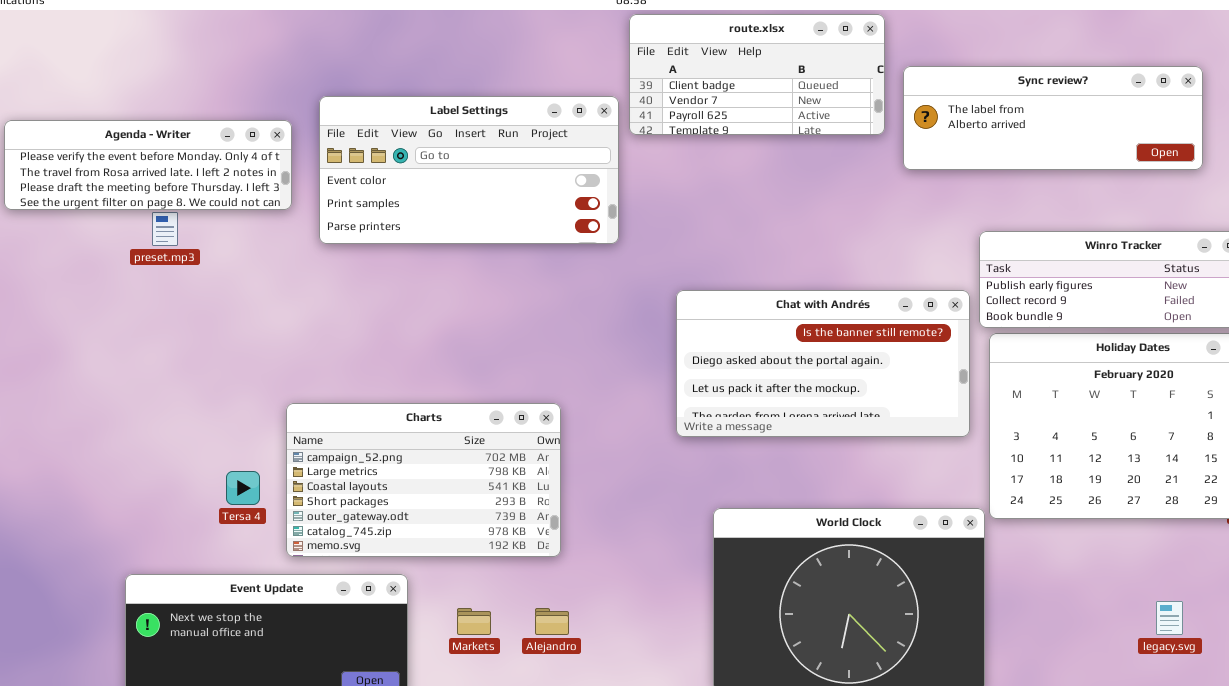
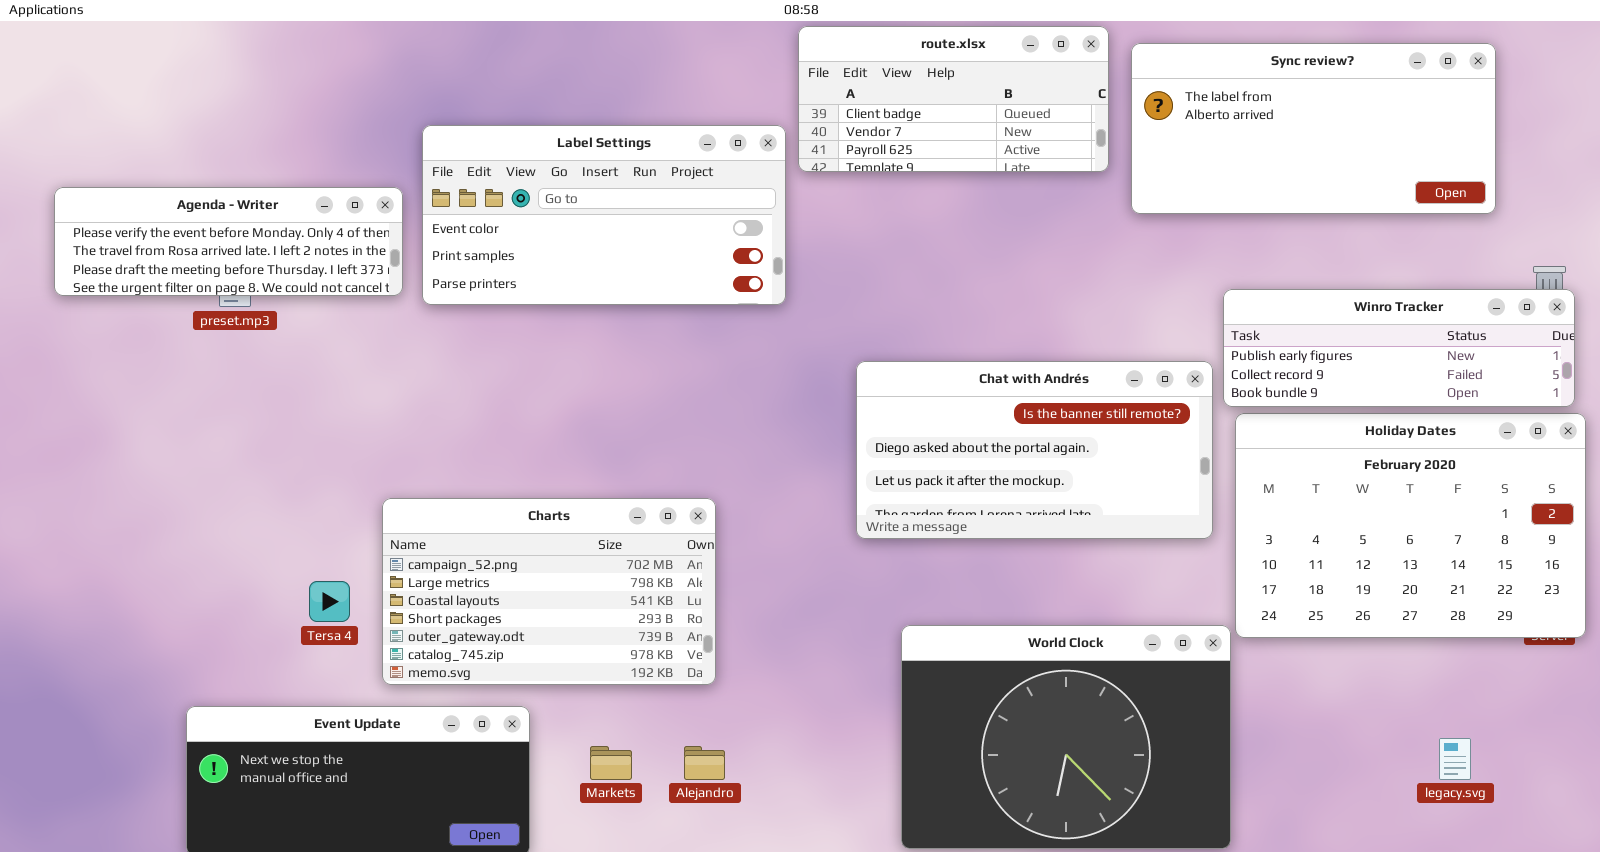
Sync review?: [903,66,1203,170] -> [1131,43,1496,214], resized
Agenda - Writer: [4,120,292,210] -> [54,187,403,296], moved

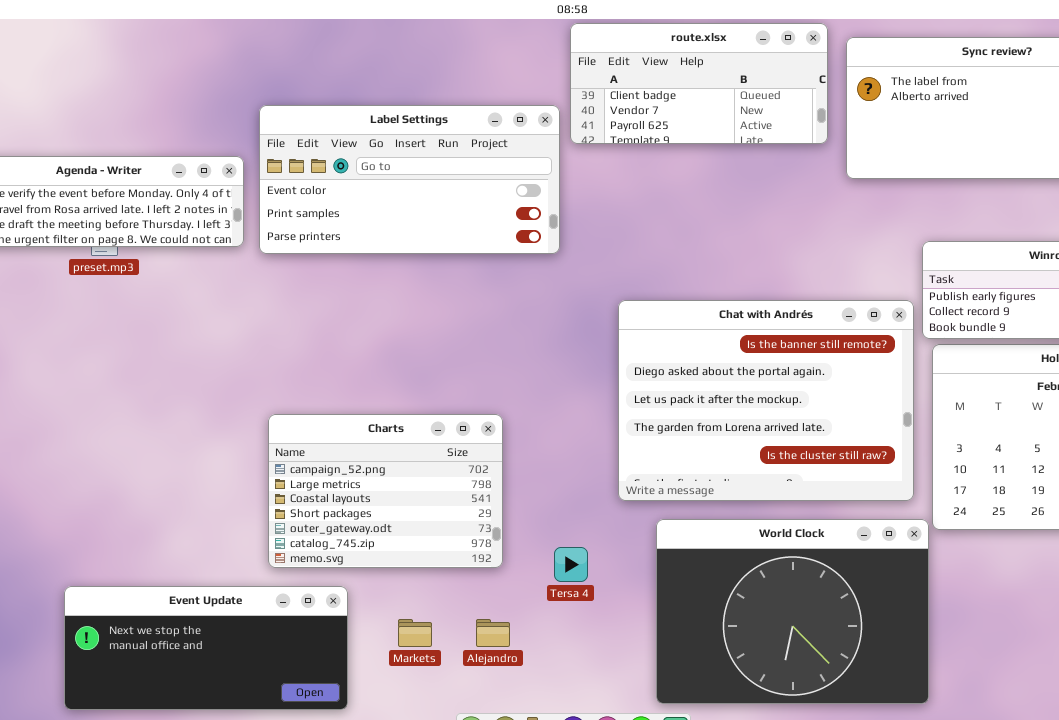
Chat with Andrés: [856,361,1213,539] -> [618,300,914,501], resized
Charts: [382,498,716,685] -> [268,414,503,568], resized
Tersa 4: [309,581,350,622] -> [554,547,588,582], moved

